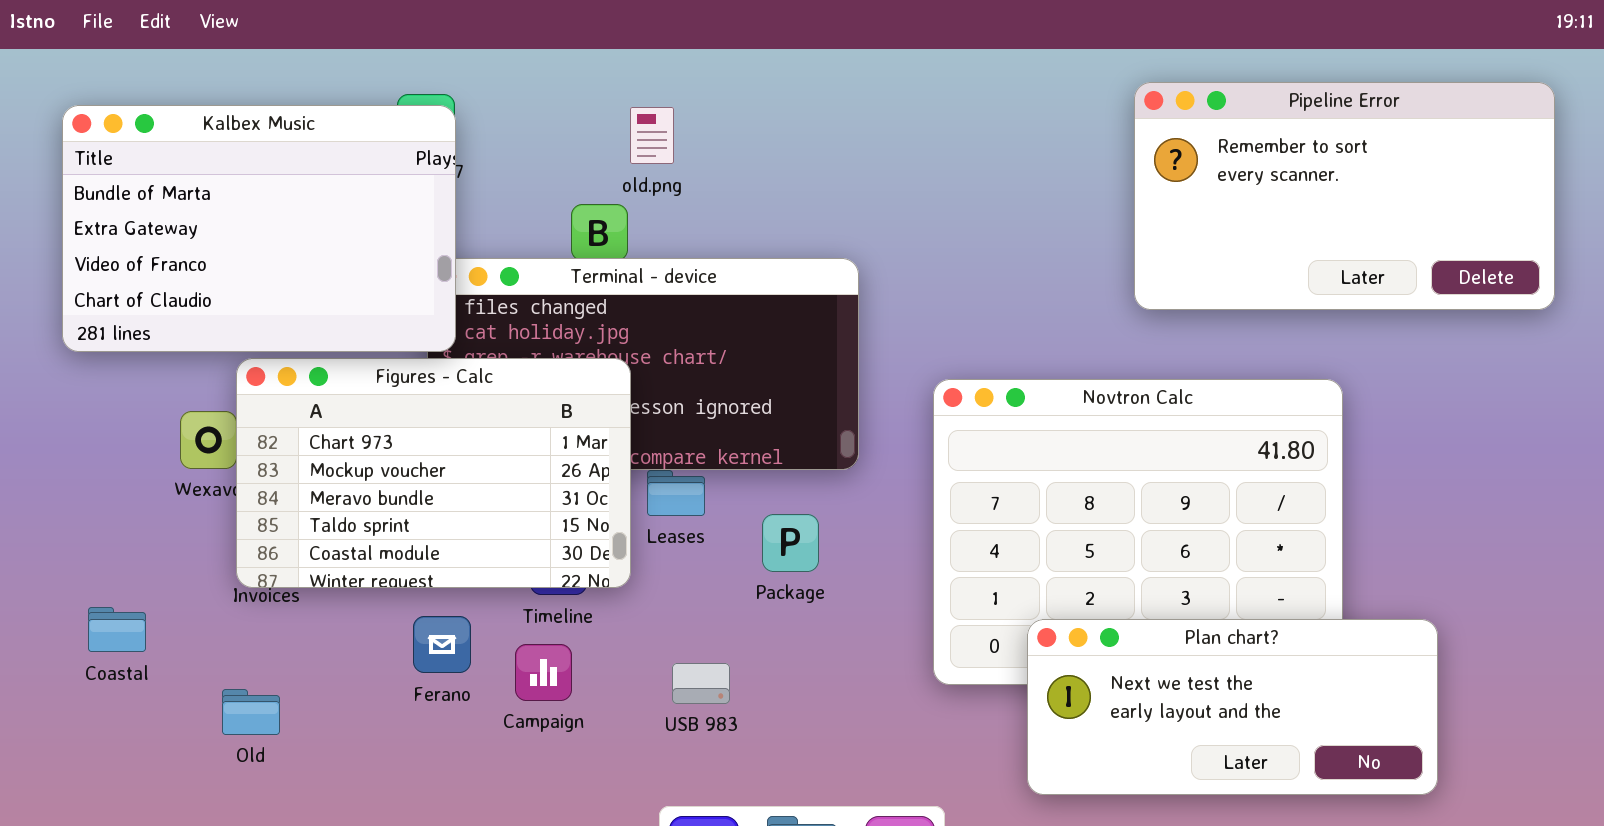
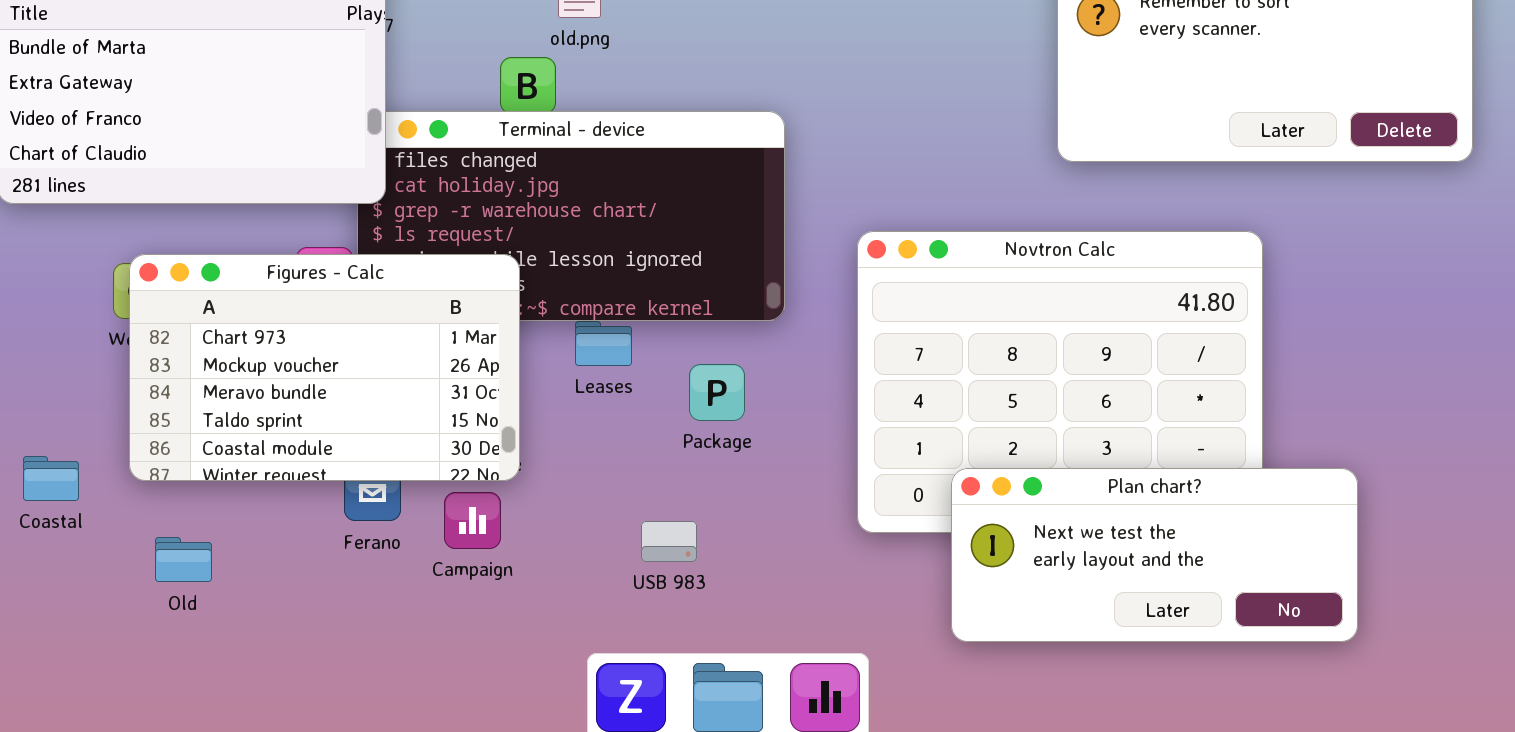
Figures - Calc: [236,358,631,588] -> [129,254,520,481], moved
USB 983: [672,663,730,704] -> [641,521,697,562], moved

